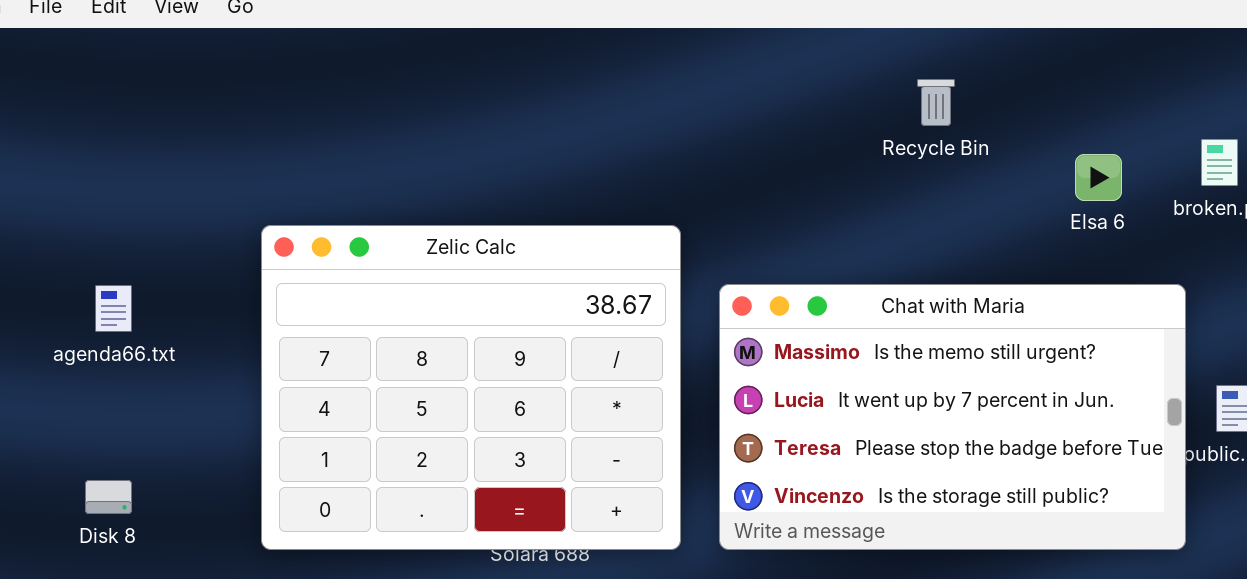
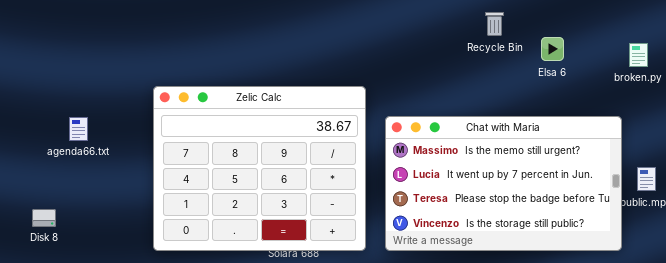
Elsa 6: [1075,154,1122,201] -> [541,37,564,61], moved
Disk 8: [85,480,132,514] -> [32,209,56,227], moved

